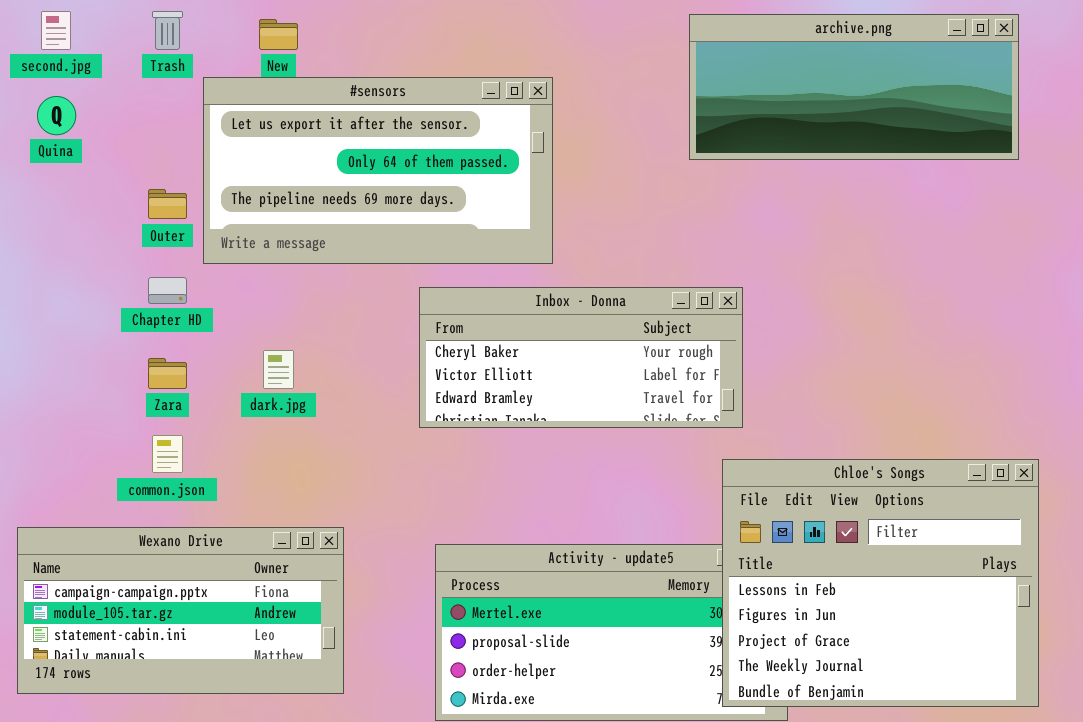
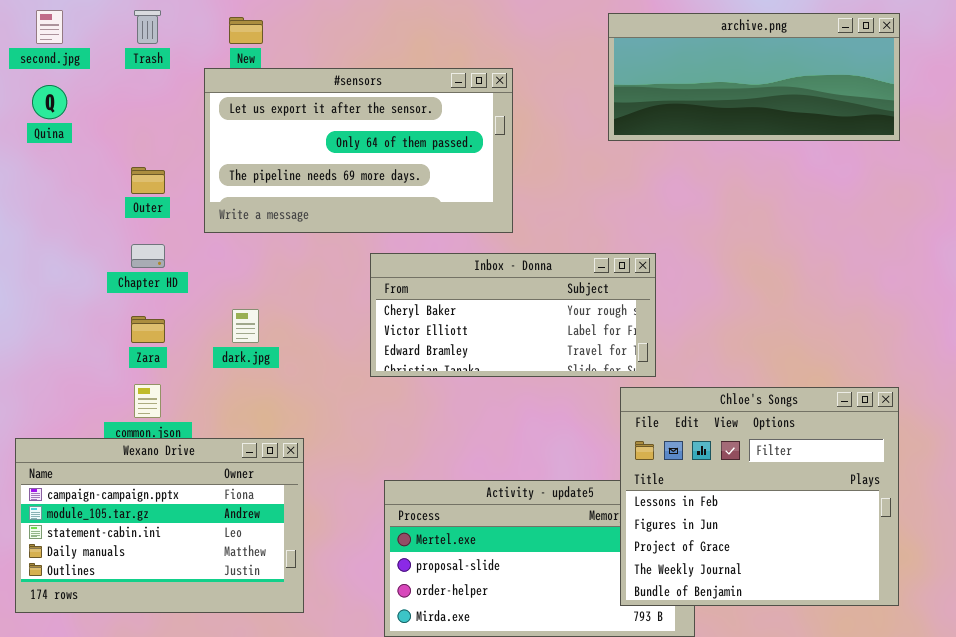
#sensors: [203,77,553,264] -> [204,68,513,233], moved
Chloe's Songs: [722,459,1039,707] -> [620,387,899,606], moved
Wexano Drive: [17,527,344,694] -> [15,438,304,613], resized

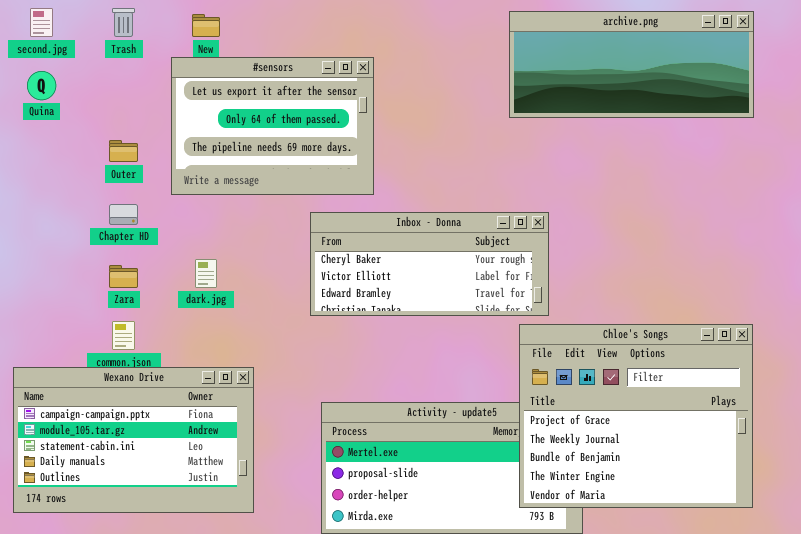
#sensors: [204,68,513,233] -> [171,57,374,195], resized
Chloe's Songs: [620,387,899,606] -> [519,324,753,508], scrolled down 2 rows

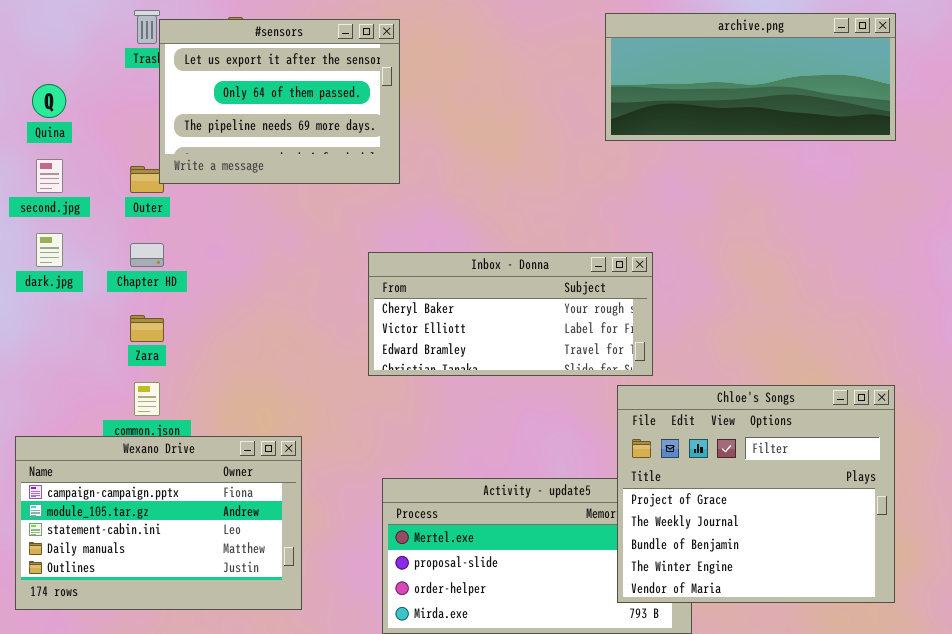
second.jpg: [30,8,53,37] -> [36,159,63,193], moved
#sensors: [171,57,374,195] -> [159,19,400,184], moved
dark.jpg: [195,259,217,288] -> [36,233,63,267], moved

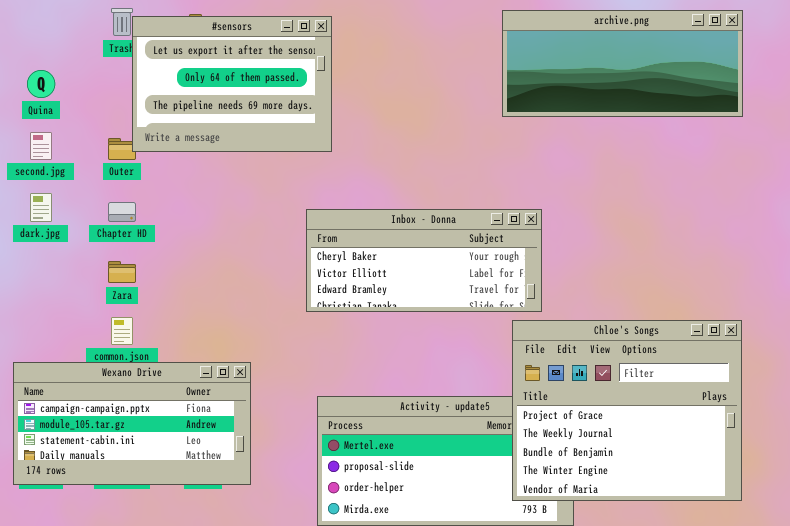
Wexano Drive: [15,436,302,610] -> [13,362,251,485], resized

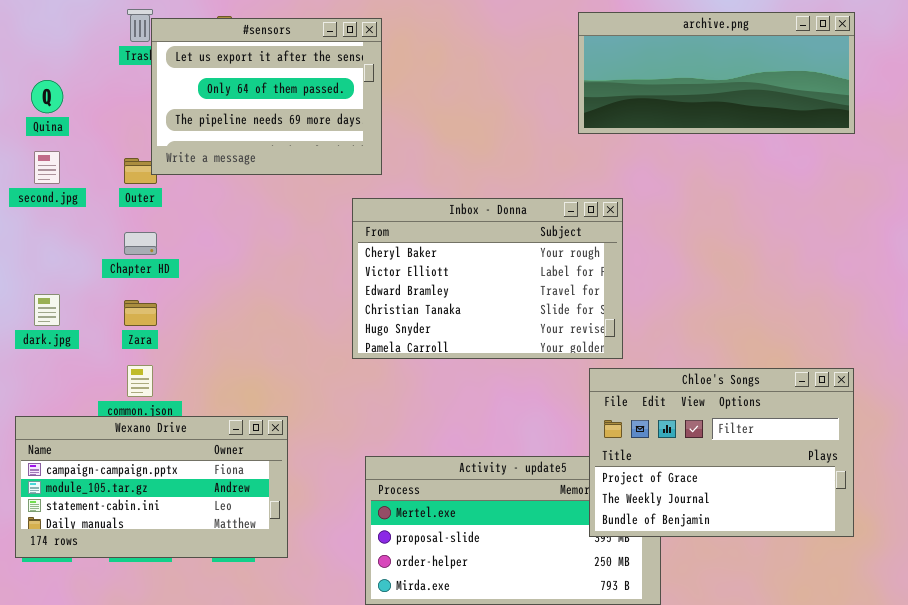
dark.jpg: [30,193,52,222] -> [34,294,60,326], moved
Inbox - Donna: [306,209,542,312] -> [352,198,623,359], resized
Chloe's Songs: [512,320,742,501] -> [589,368,854,537], resized

